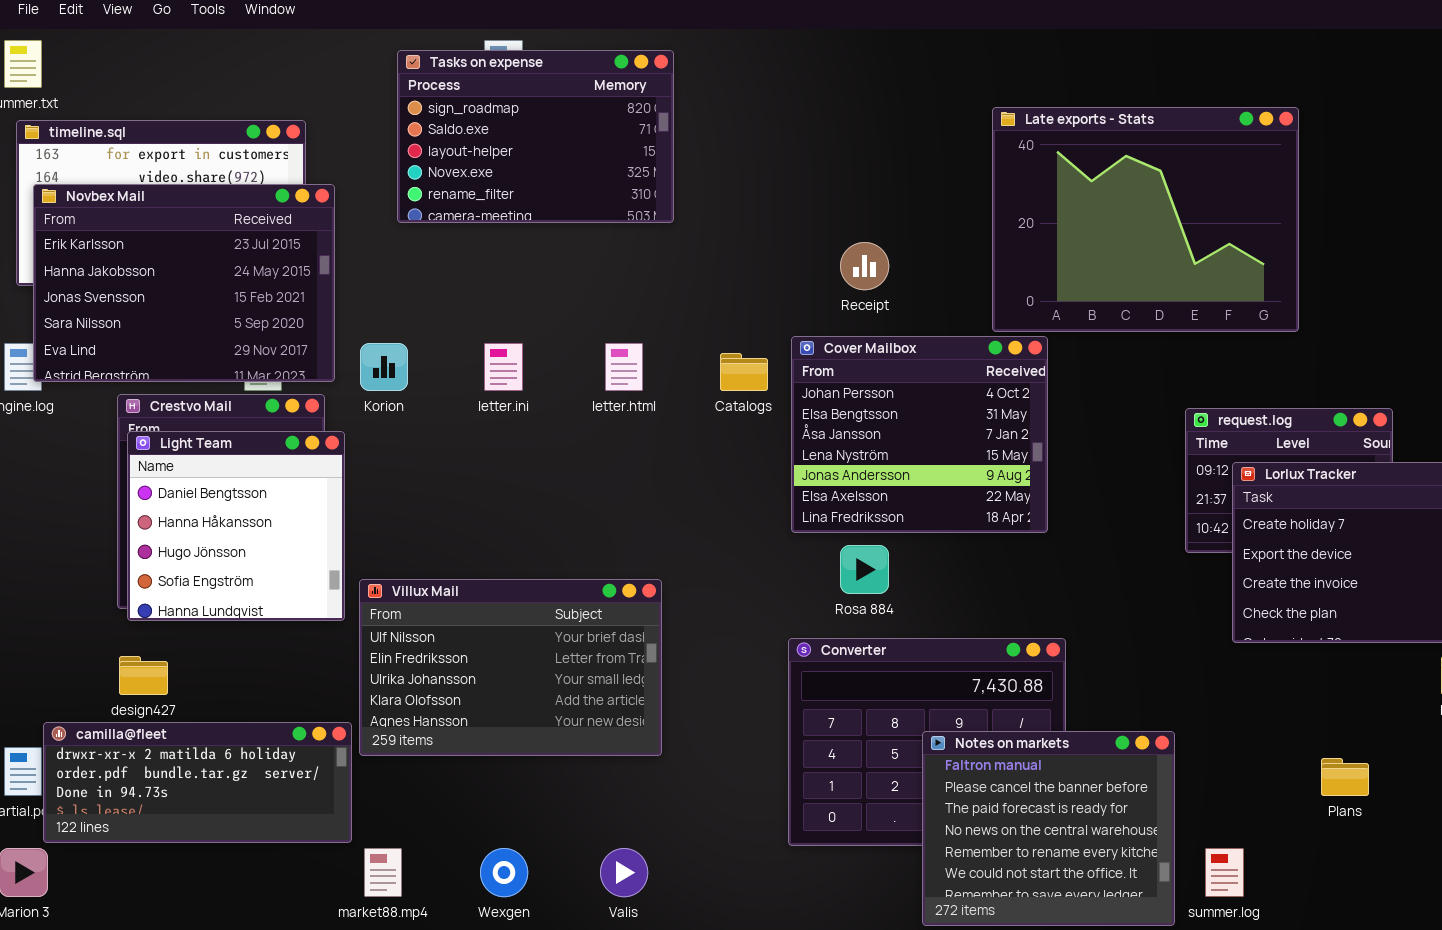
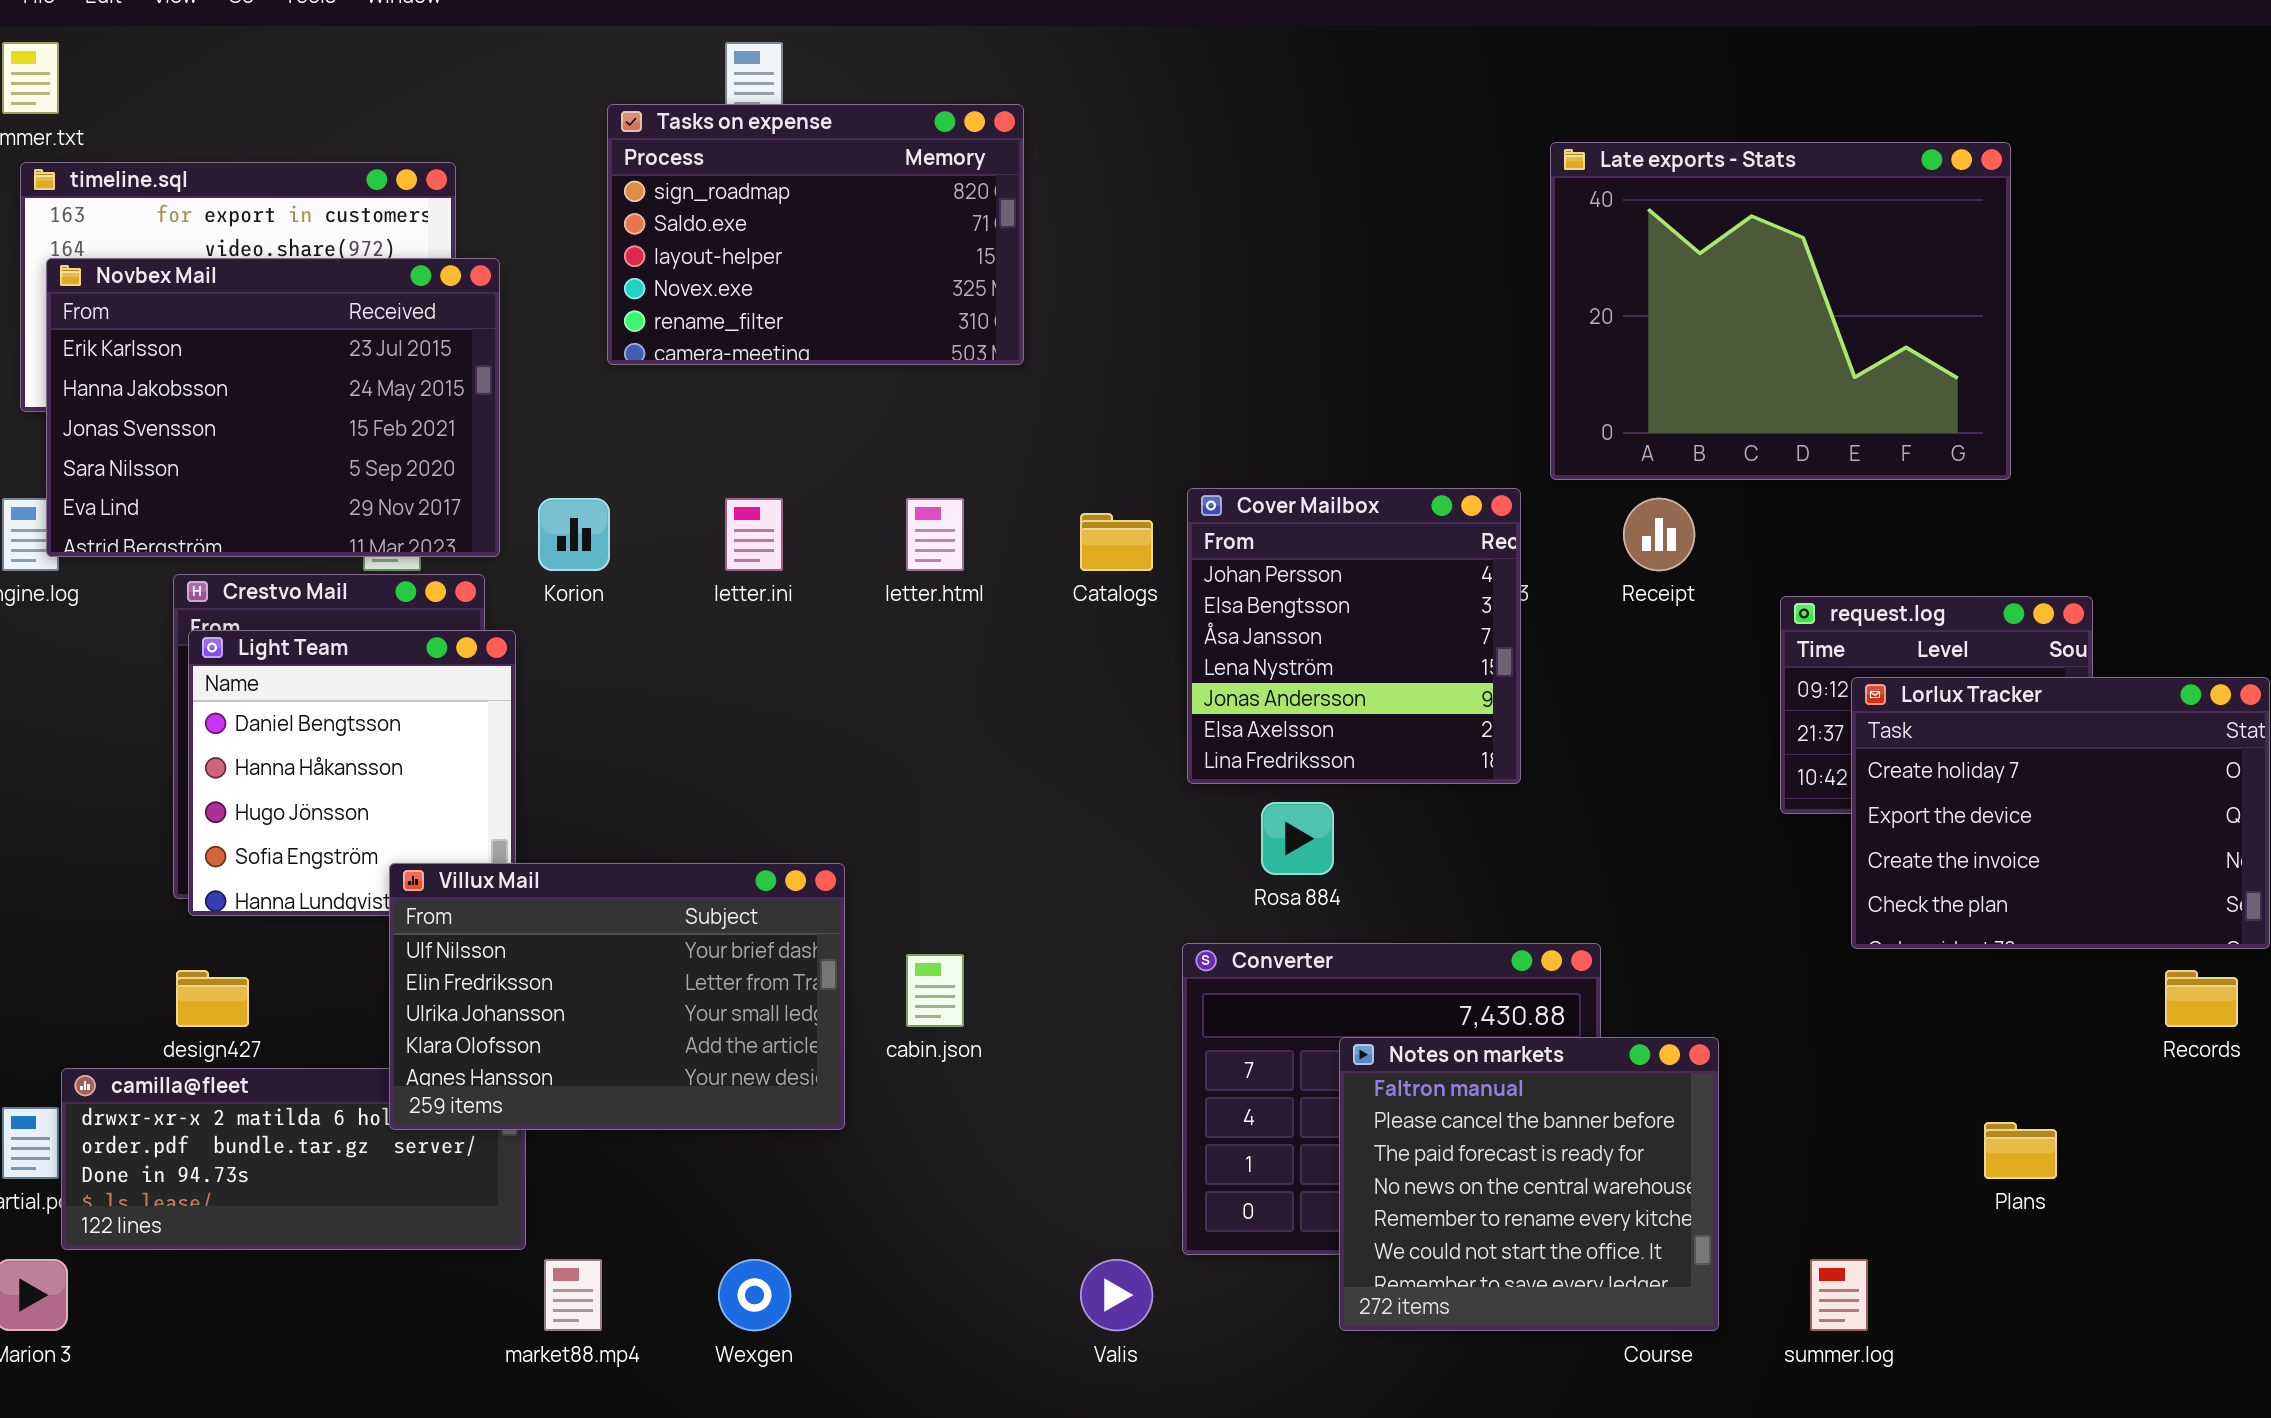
Tasks on expense: [397,50,674,223] -> [607,104,1024,365], moved
Late exports - Stats: [992,107,1299,332] -> [1550,142,2011,480], moved
Receipt: [840,242,889,290] -> [1623,498,1695,571], moved
Cover Mailbox: [791,336,1048,533] -> [1187,488,1521,784], resized
Villux Mail: [359,579,662,756] -> [389,863,845,1130], moved
Notes on markets: [922,731,1175,926] -> [1339,1037,1719,1331], moved
Valis: [600,848,648,897] -> [1080,1259,1153,1331], moved

